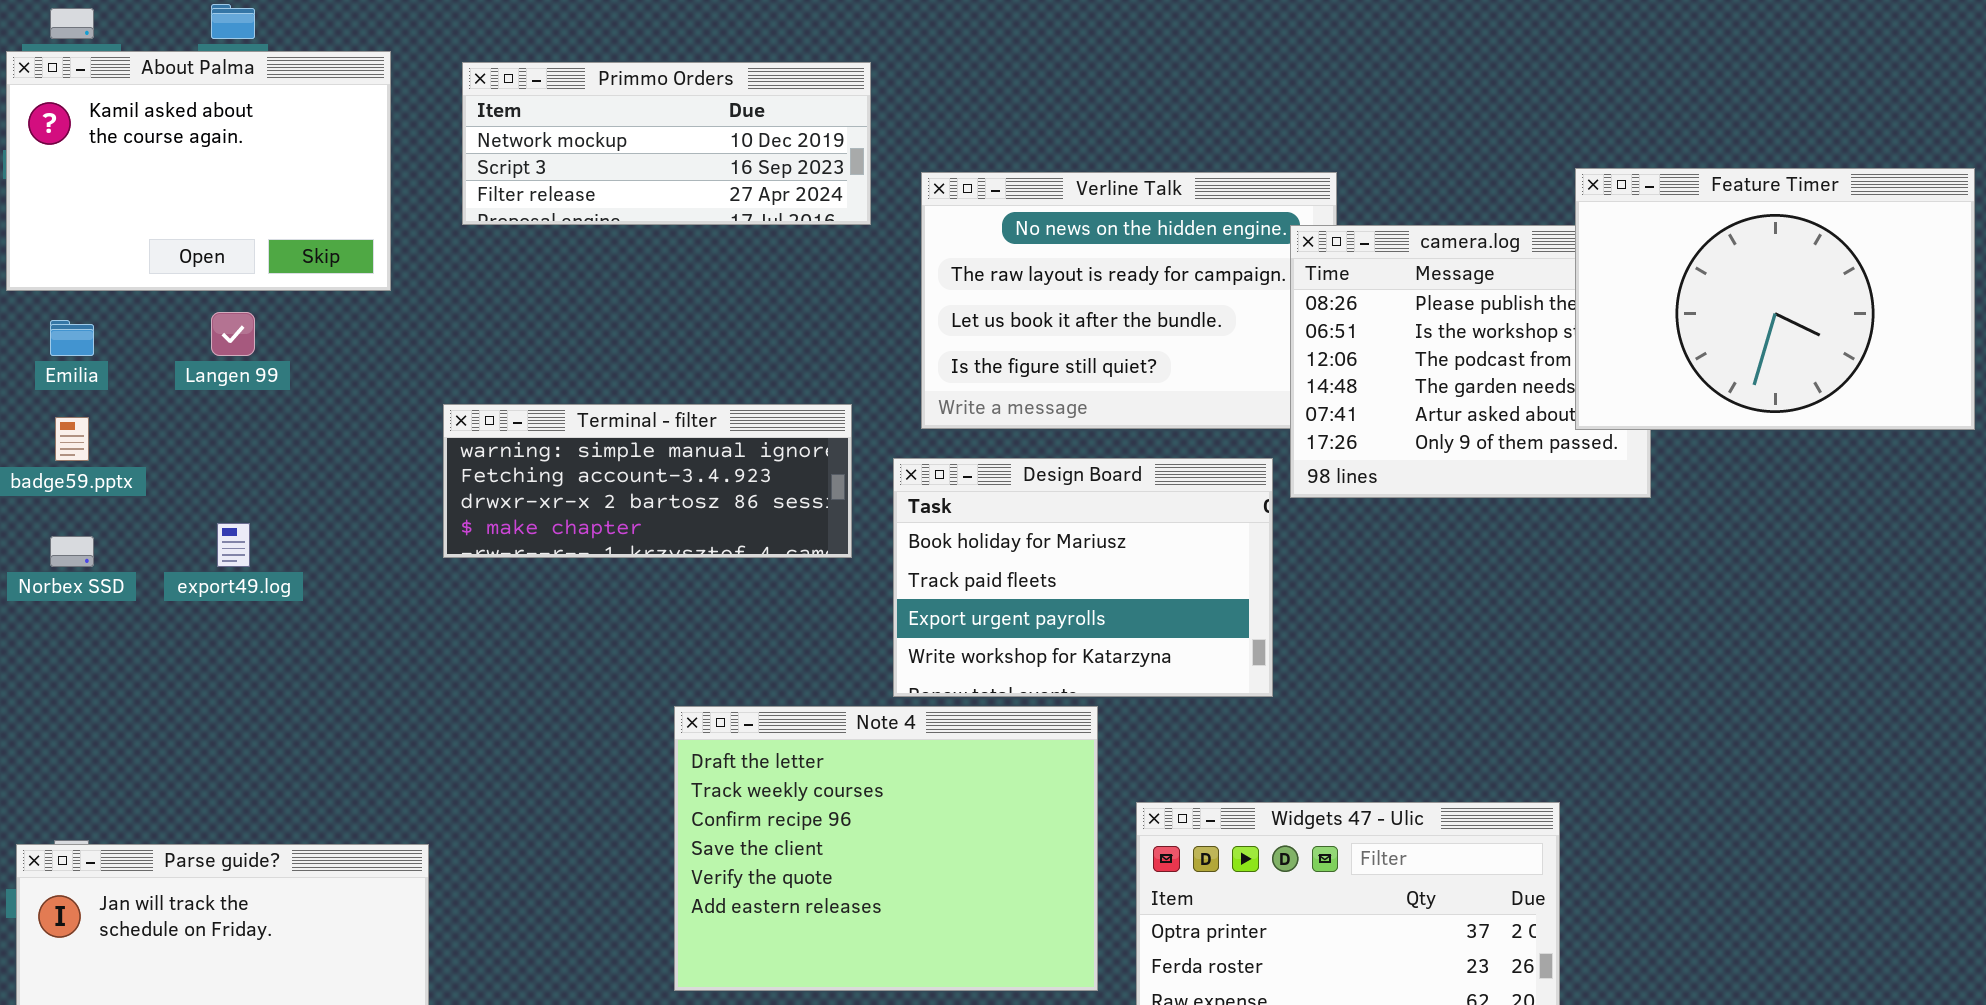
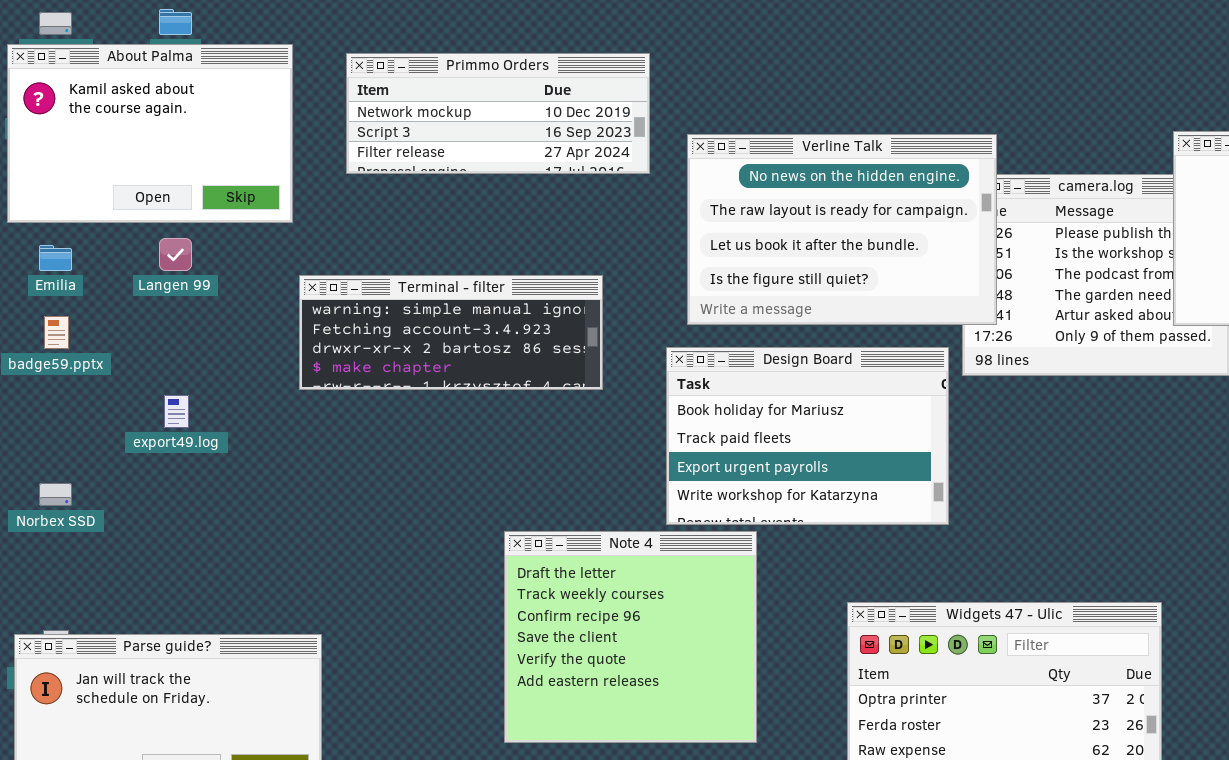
Verline Talk: [921,172,1337,429] -> [687,134,997,325], raised
Terminal - filter: [443,404,852,558] -> [299,275,603,390], moved
Norbex SSD: [50,536,94,567] -> [39,483,72,506], moved
Note 4: [674,706,1098,991] -> [504,531,757,743], resized

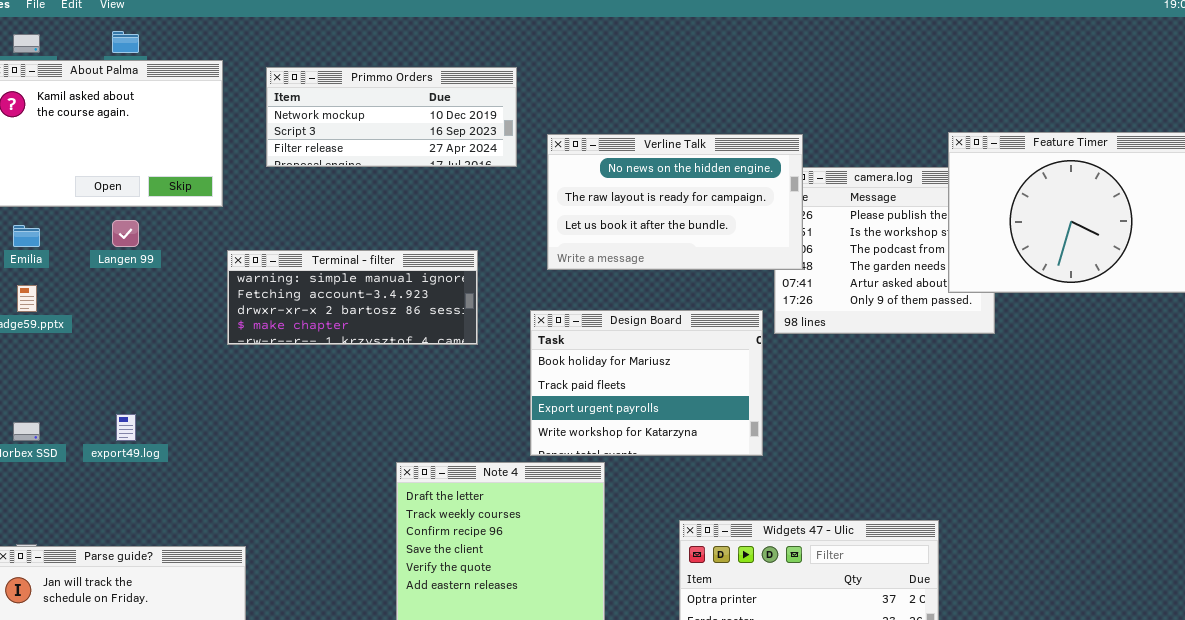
Verline Talk: [687,134,997,325] -> [547,134,803,270], resized
export49.log: [164,395,189,428] -> [116,414,136,441], moved

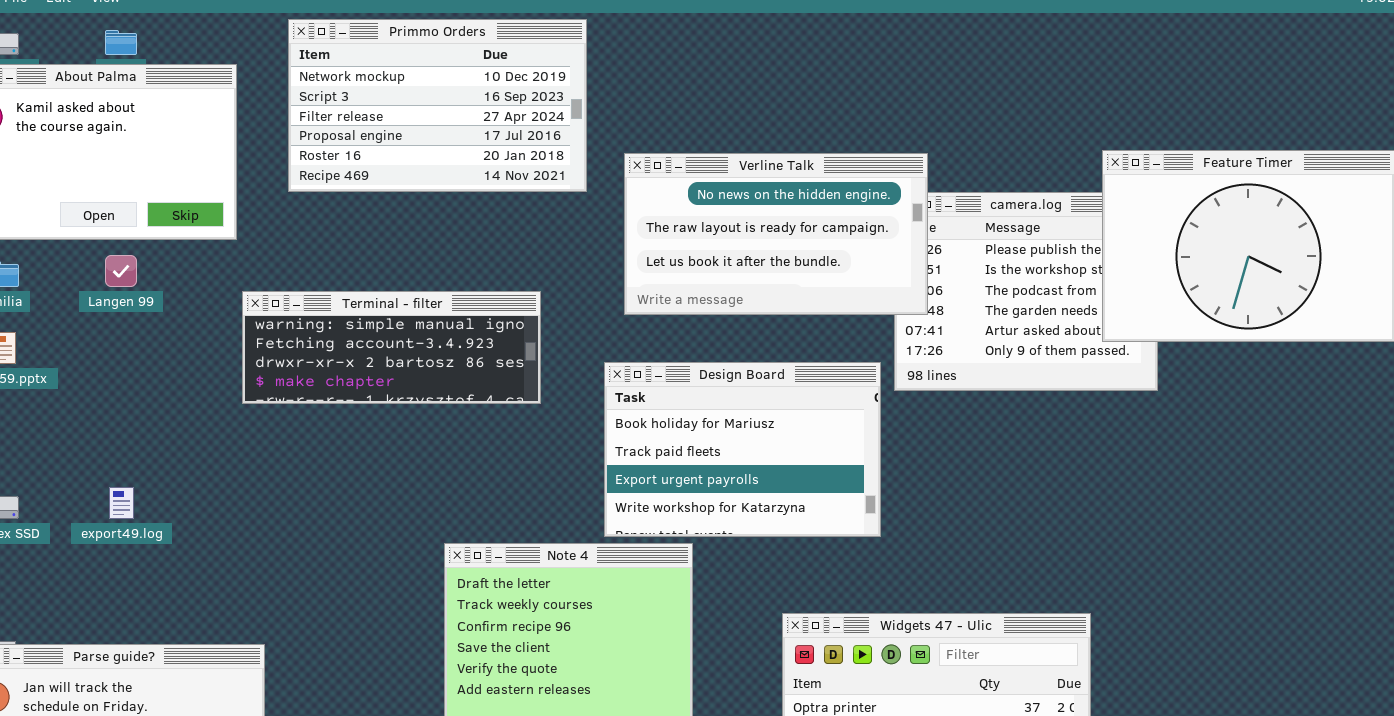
Primmo Orders: [266,67,517,167] -> [288,19,587,192], resized

